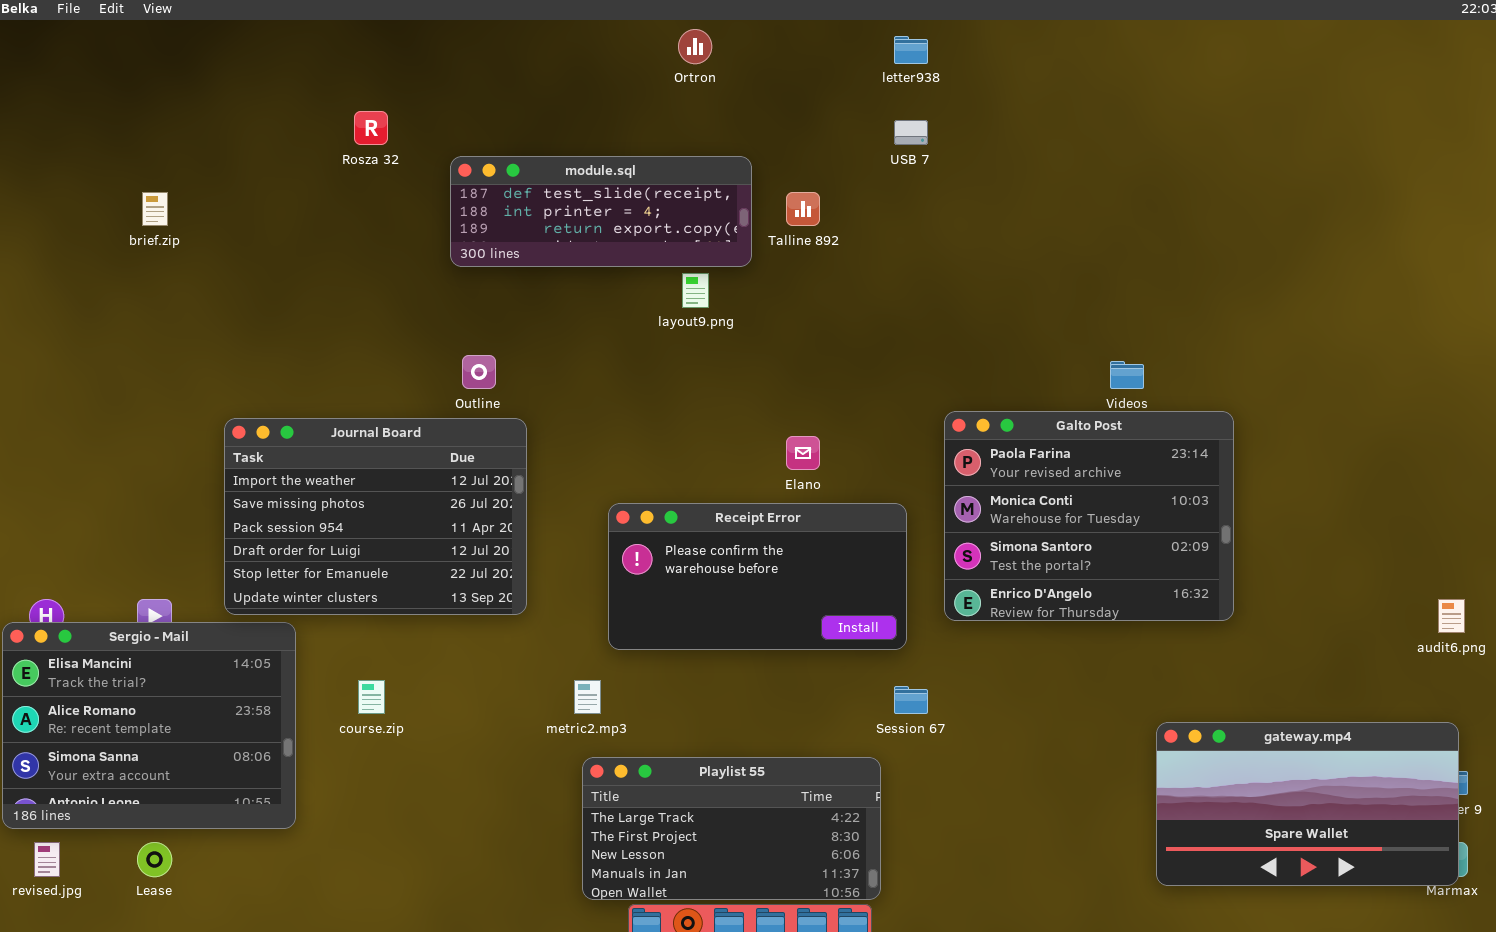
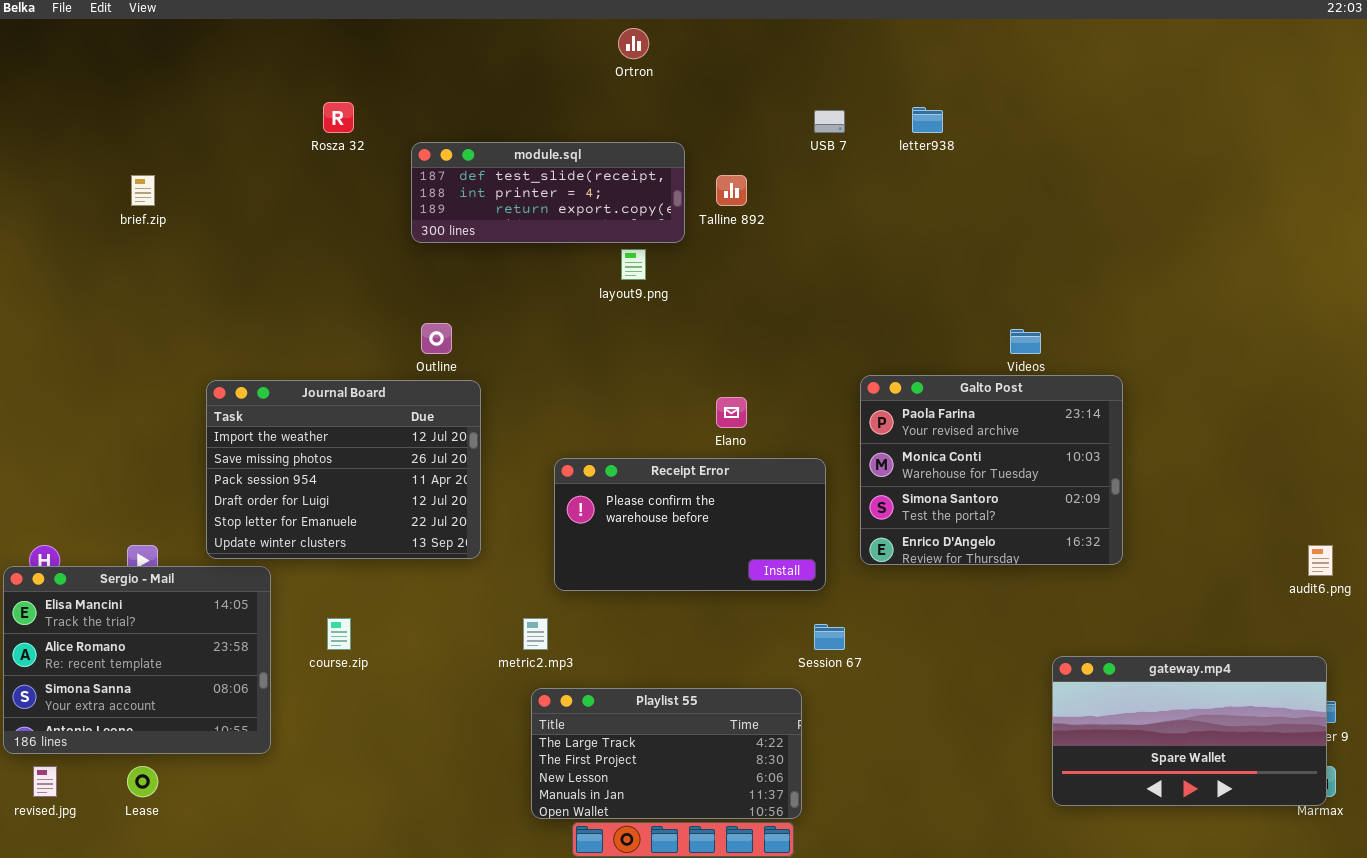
letter938: [894,36,928,64] -> [912,107,943,133], moved

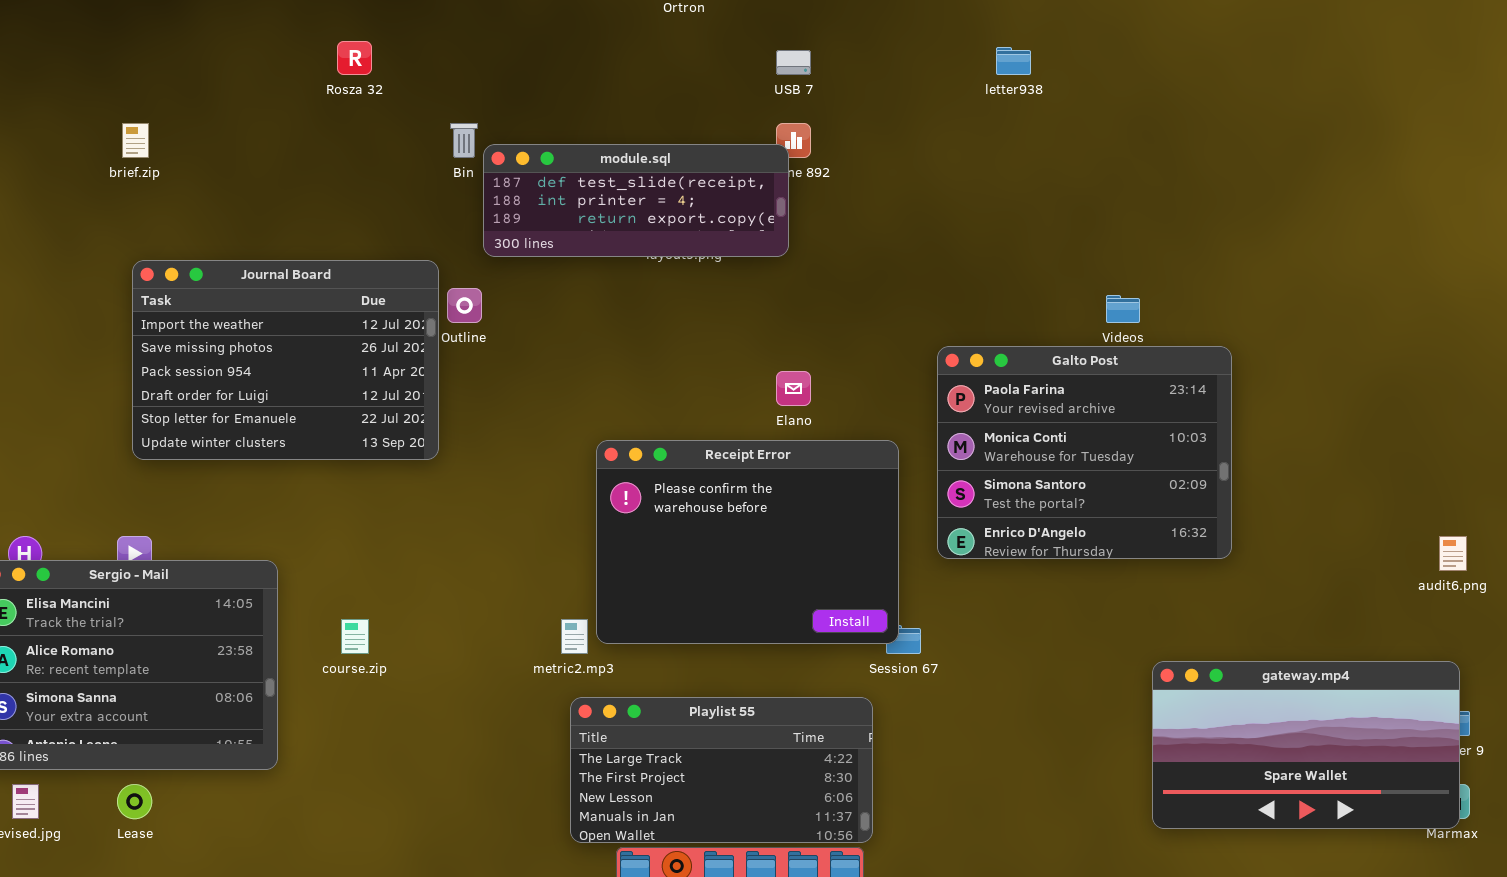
USB 7: [814,110,845,133] -> [776,50,811,75], moved
module.sql: [411,142,685,243] -> [483,144,789,257], moved
Journal Board: [206,380,481,559] -> [132,260,439,460], moved
Receipt Error: [554,458,826,591] -> [596,440,899,644], resized

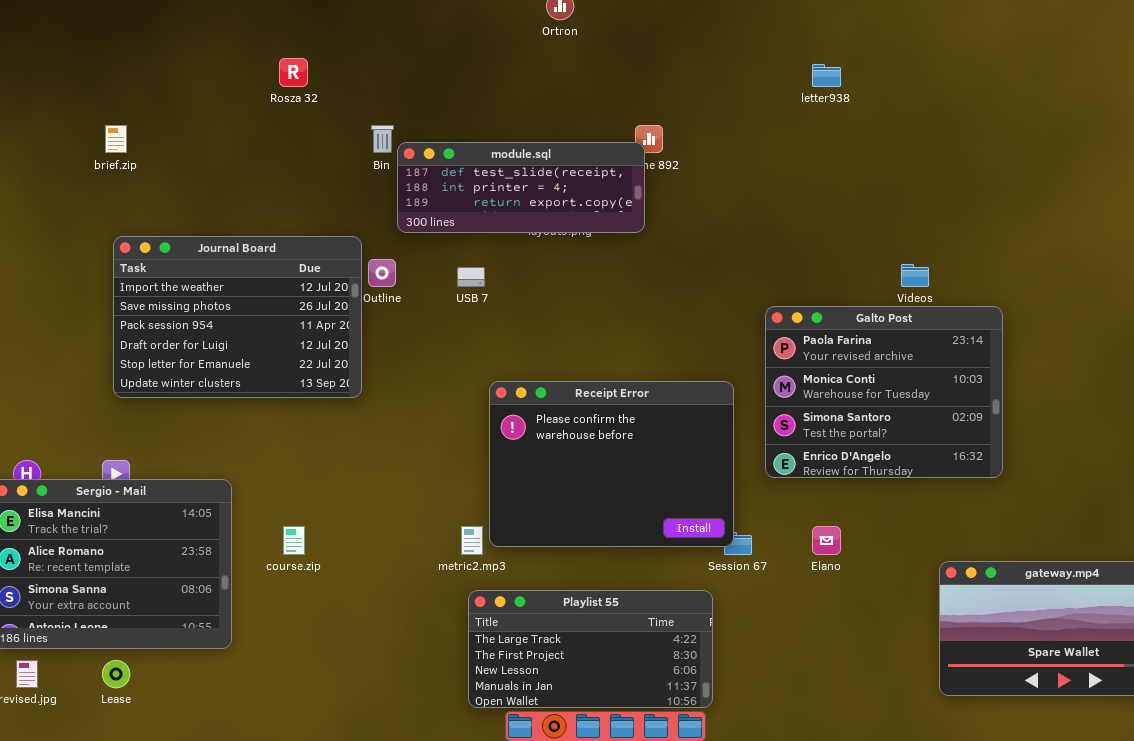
USB 7: [776,50,811,75] -> [457,267,485,287], moved
Elano: [776,371,811,406] -> [812,526,841,555], moved

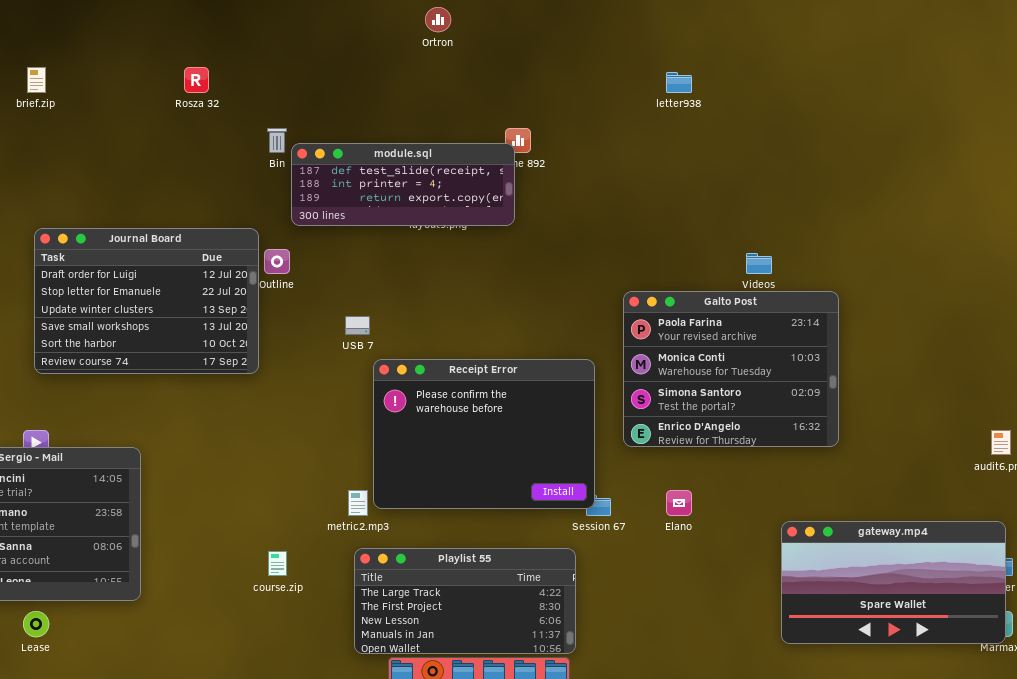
brief.zip: [105,125,127,153] -> [27,67,46,93], moved
Journal Board: [113,236,362,398] -> [34,228,259,374], scrolled down 3 rows
USB 7: [457,267,485,287] -> [345,316,370,335], moved
course.zip: [283,526,305,555] -> [268,551,287,576], moved

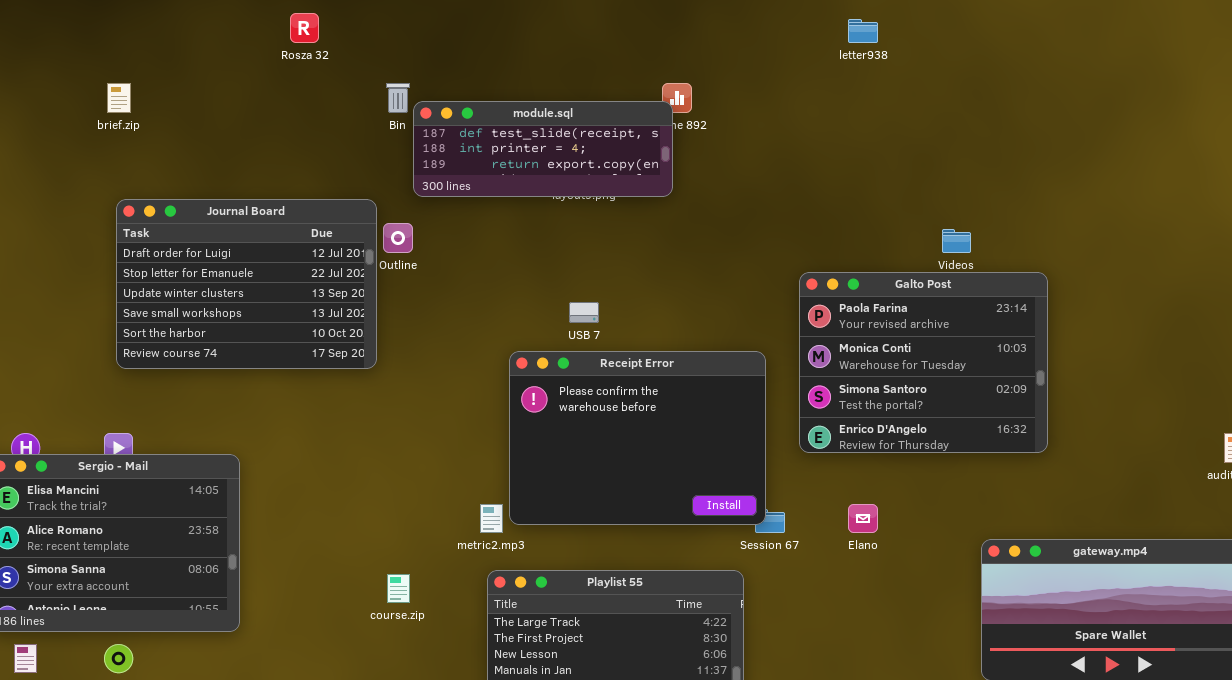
brief.zip: [27,67,46,93] -> [107,83,131,113], moved
USB 7: [345,316,370,335] -> [569,302,599,323], moved

